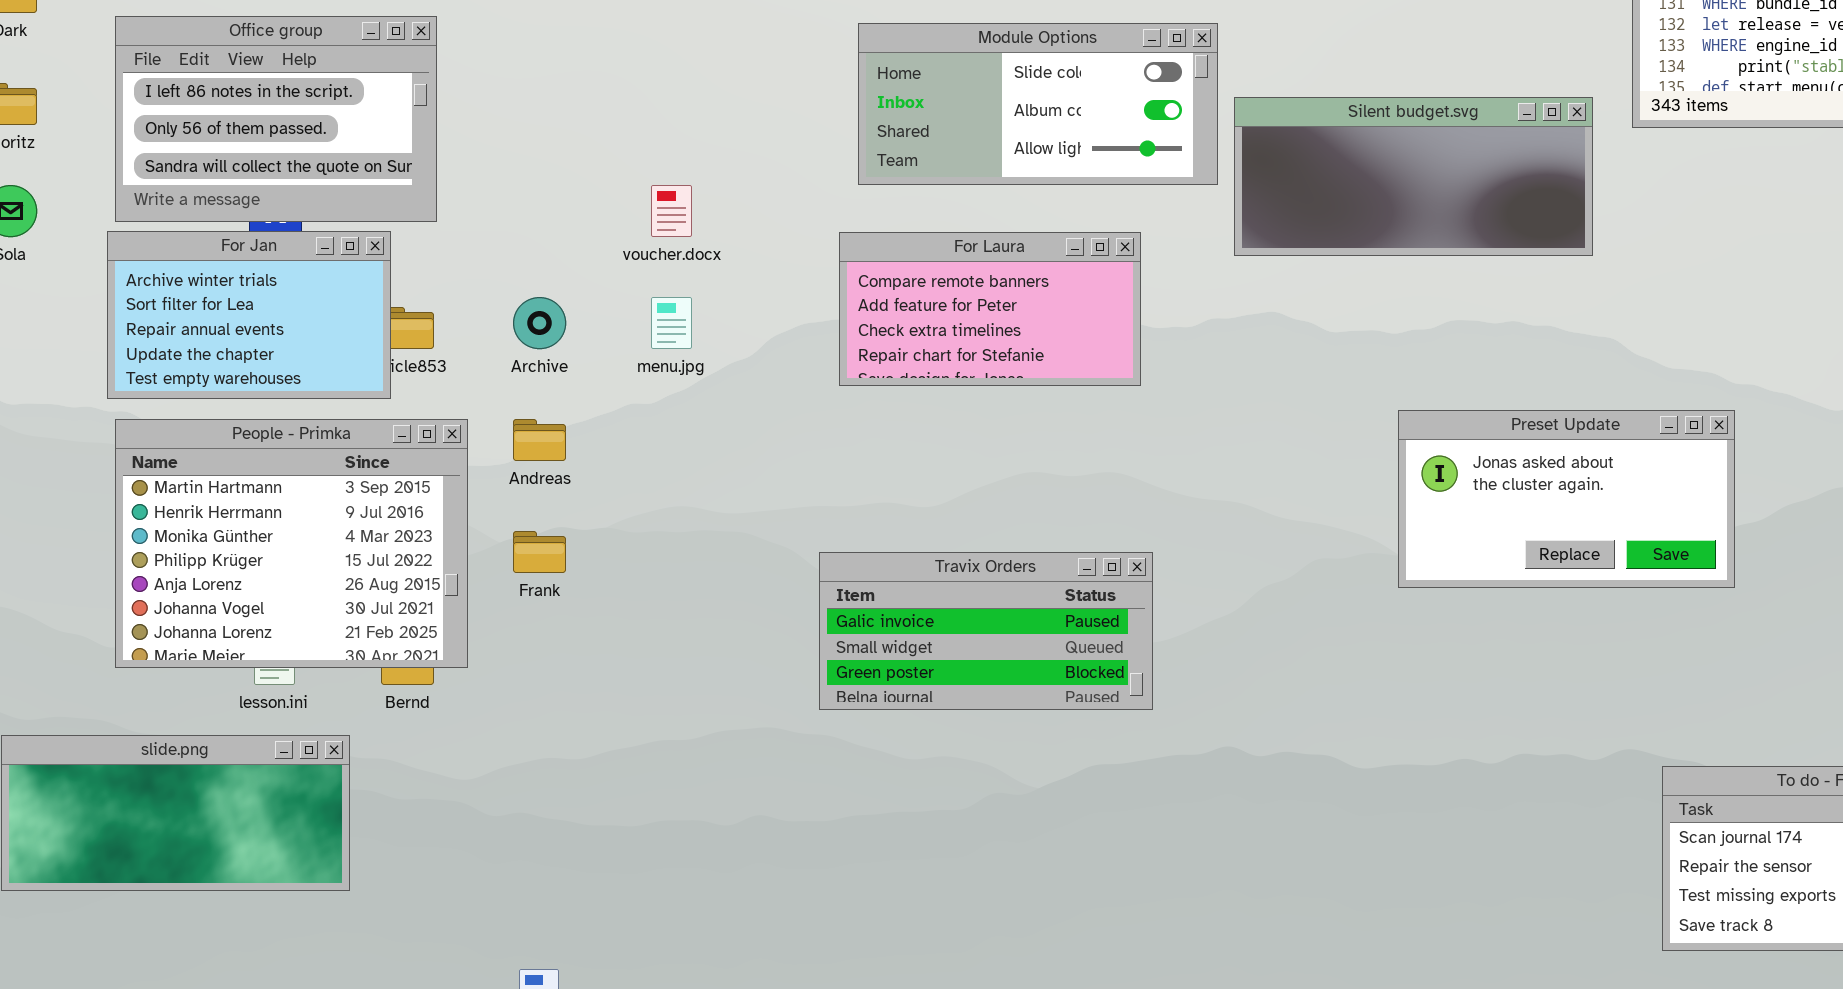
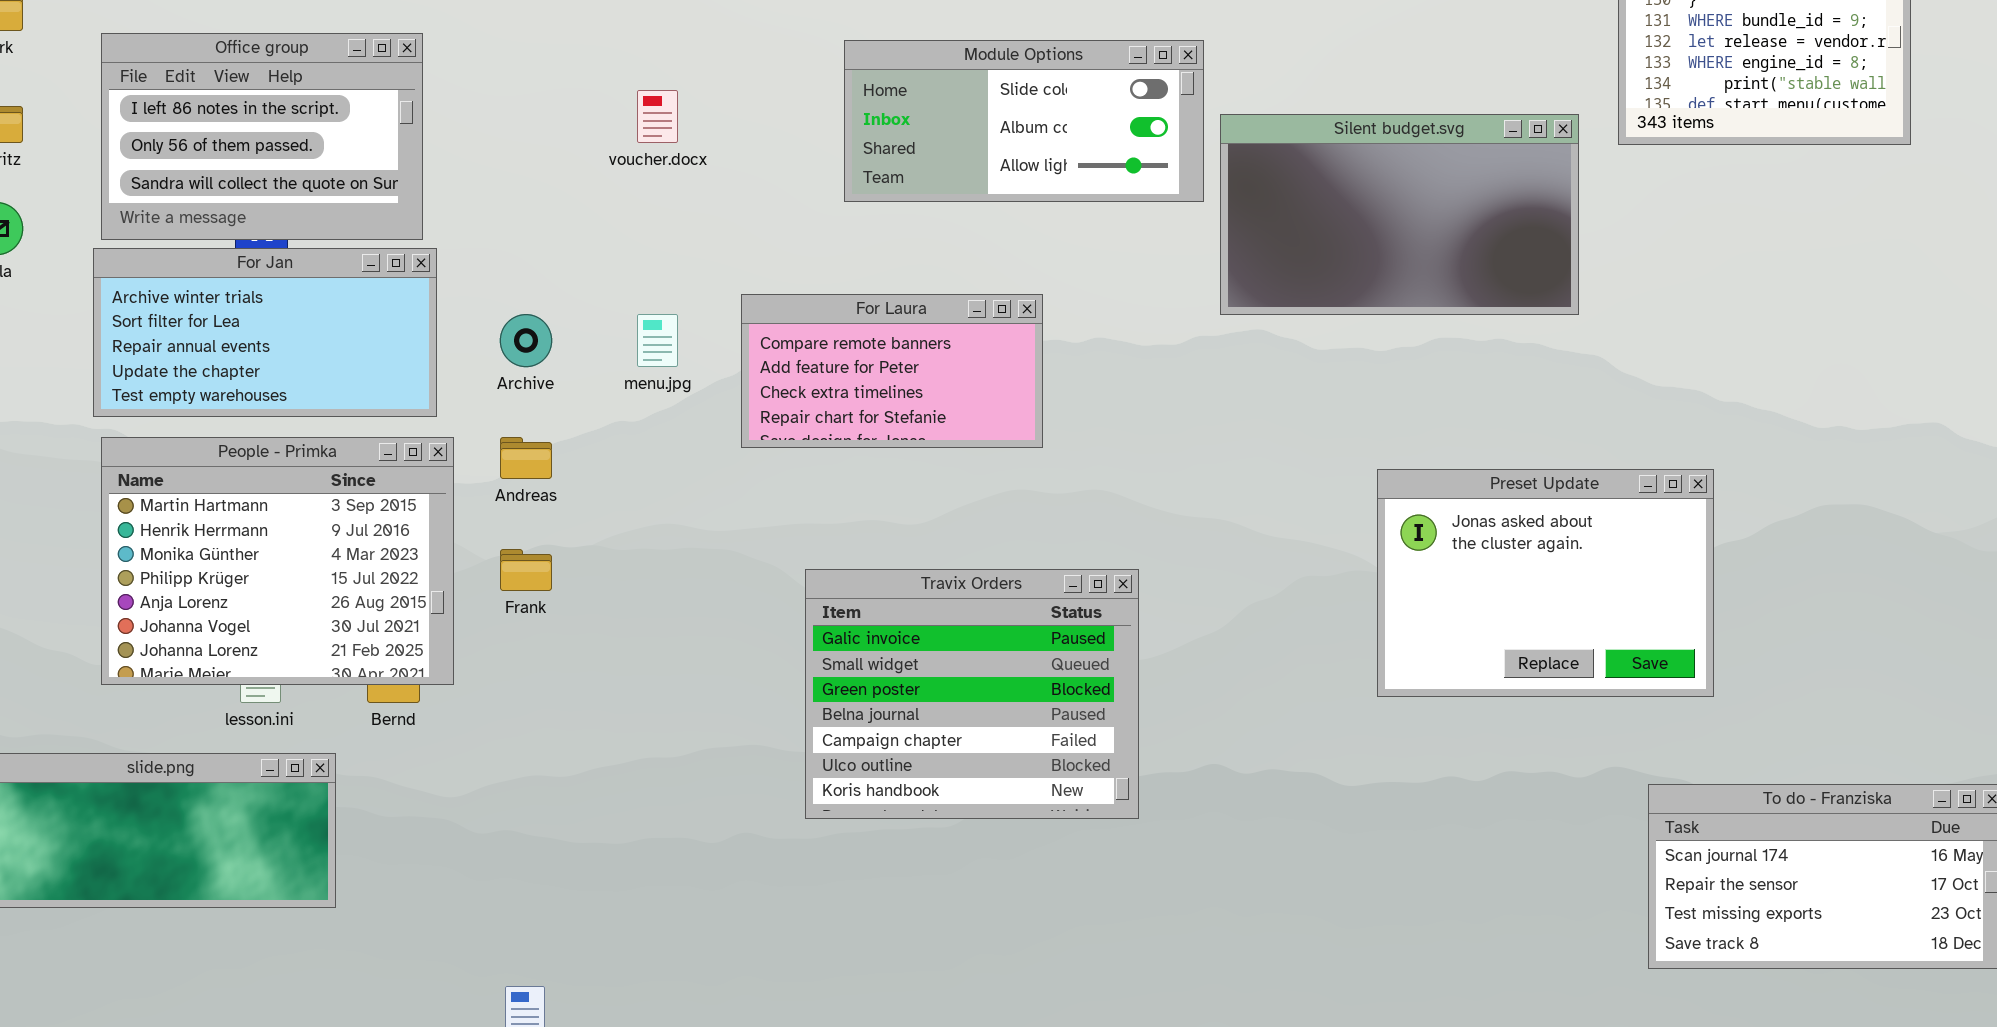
Silent budget.svg: [1234,97,1593,256] -> [1220,114,1579,315], resized
voucher.docx: [651,185,692,237] -> [637,90,678,143], moved
For Jan: [107,231,391,399] -> [93,248,437,417], resized
For Laura: [839,232,1141,386] -> [741,294,1043,448], moved
Preset Update: [1398,410,1735,588] -> [1377,469,1714,697], moved, resized
Travix Orders: [819,552,1153,710] -> [805,569,1139,819], resized

